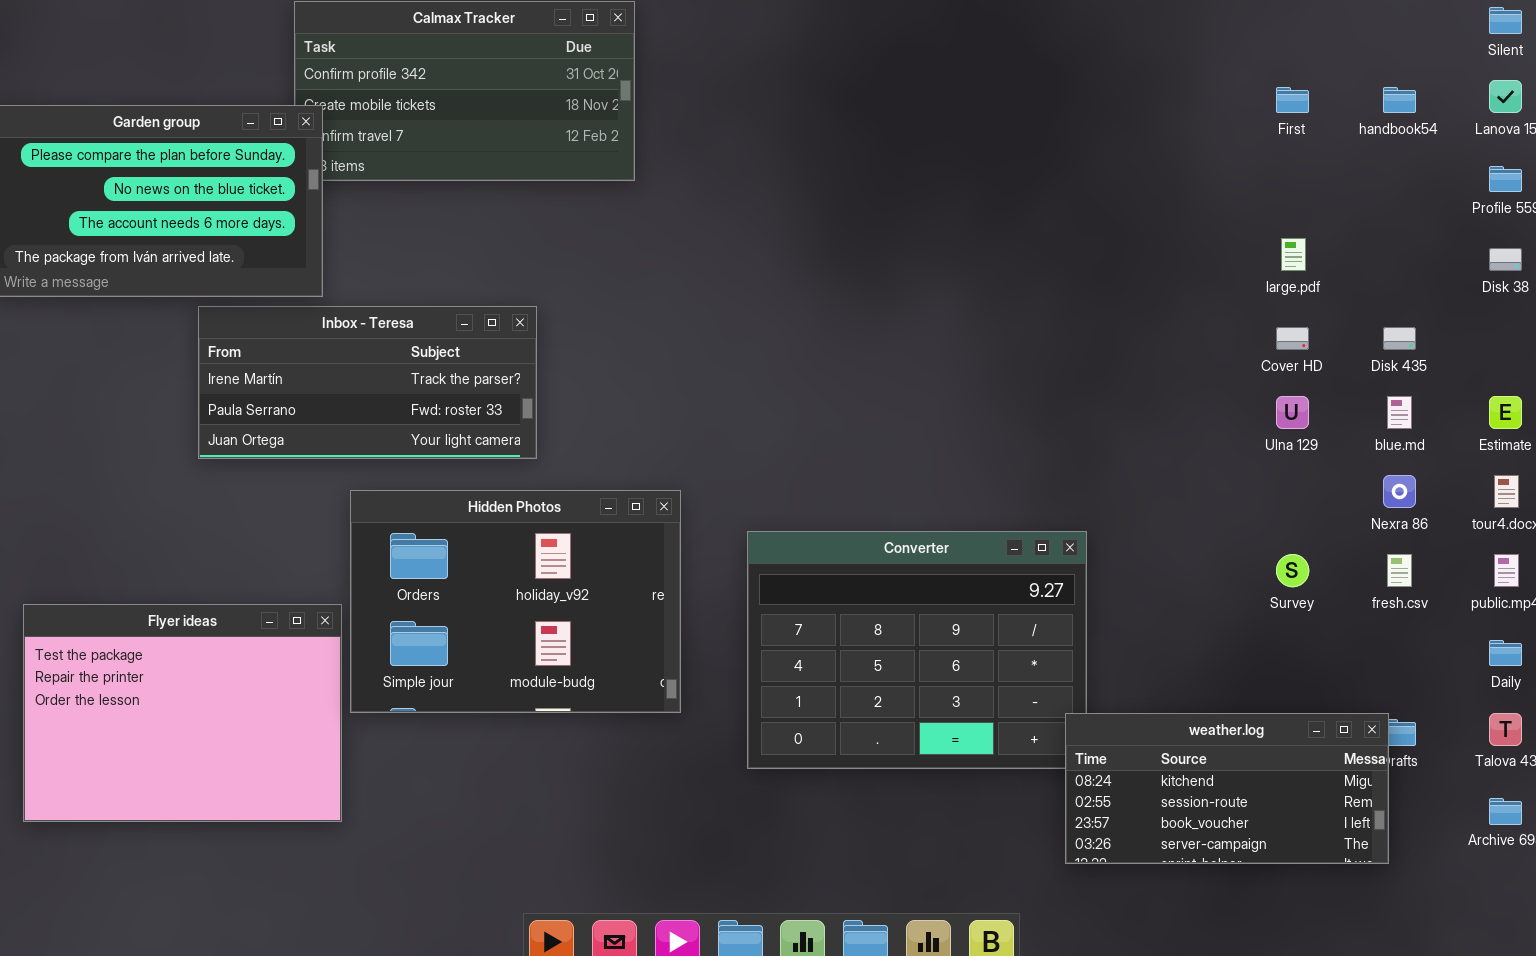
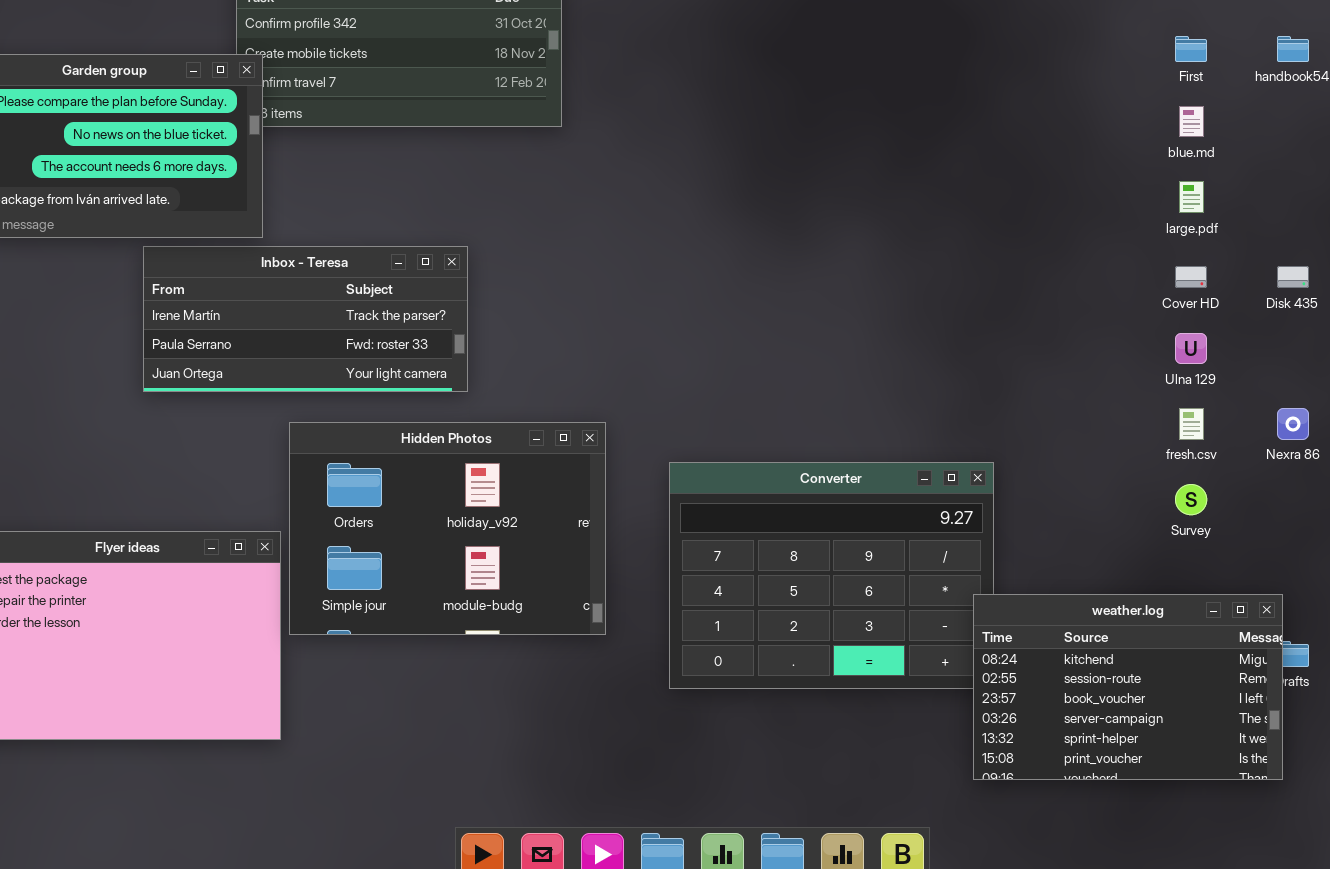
blue.md: [1387,396,1412,429] -> [1179,106,1204,137], moved
fresh.csv: [1387,554,1412,587] -> [1179,408,1204,440], moved
weather.log: [1065,713,1389,864] -> [973,594,1283,780], resized

